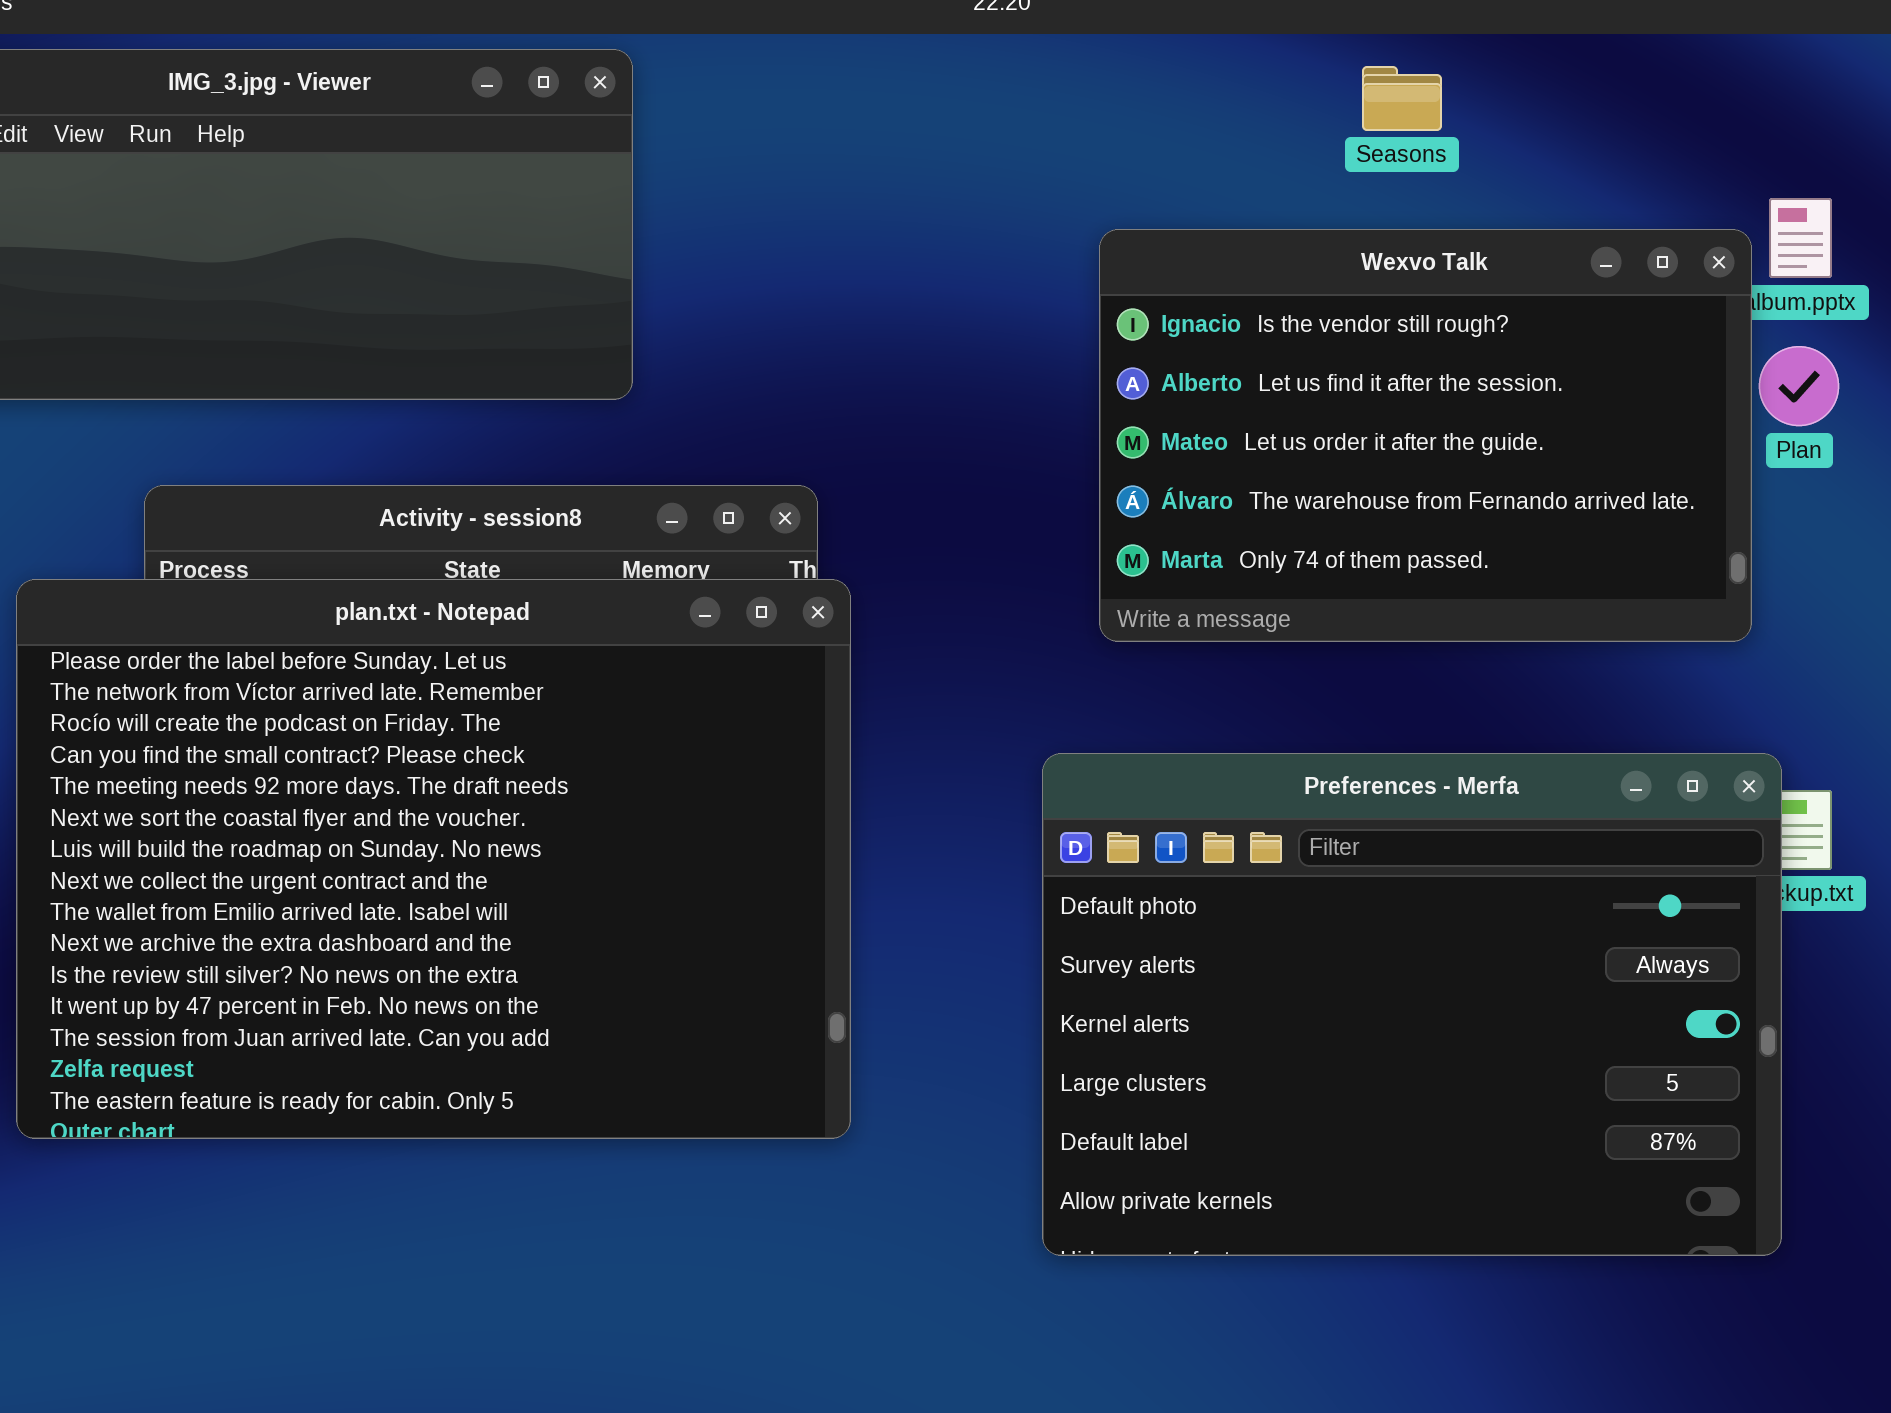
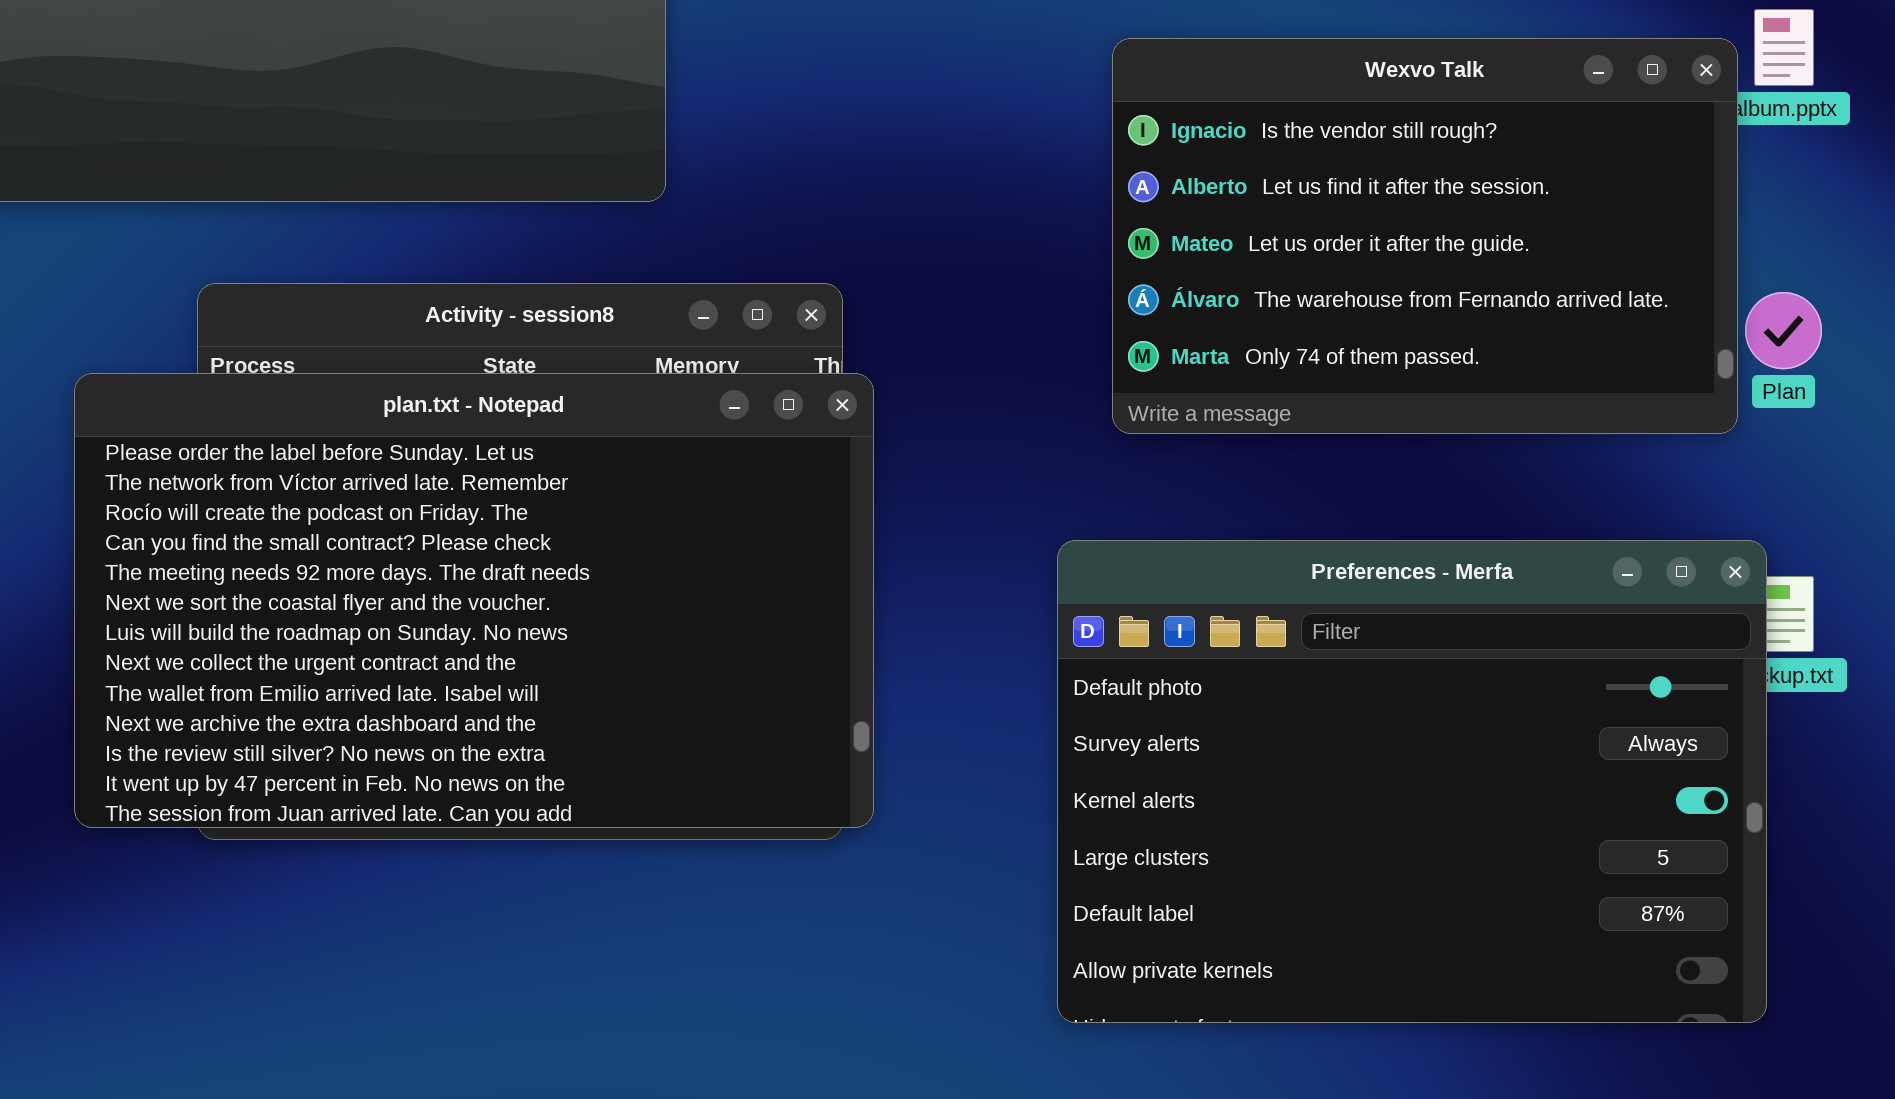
Plan: [1759,346,1839,426] -> [1745,292,1822,369], moved
plan.txt - Notepad: [16,579,851,1139] -> [74,373,874,828], resized

